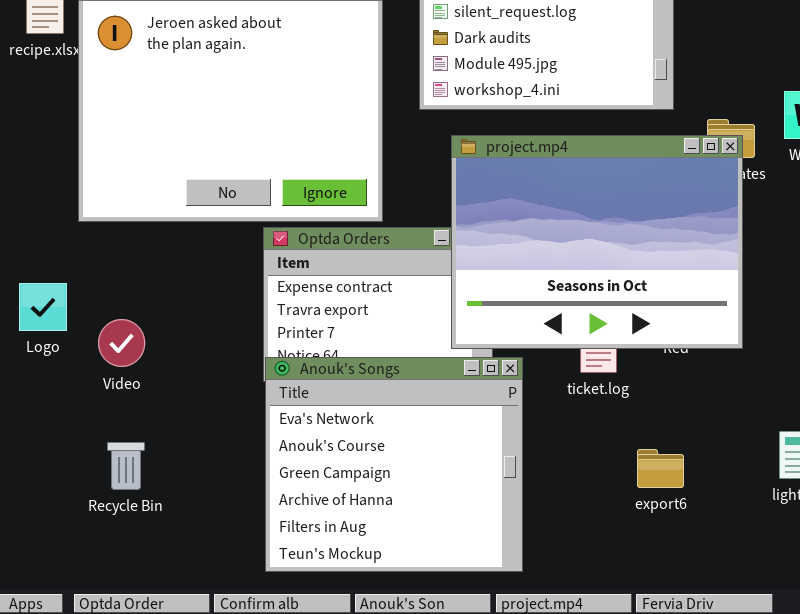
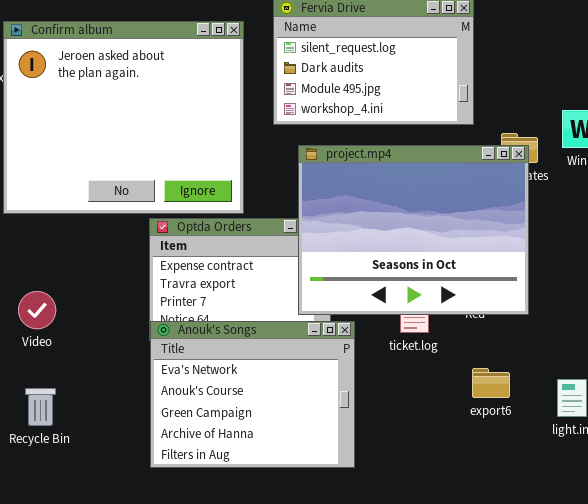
Anouk's Songs: [265,357,523,572] -> [150,321,355,468], resized
export6: [637,449,684,488] -> [472,368,510,398], moved

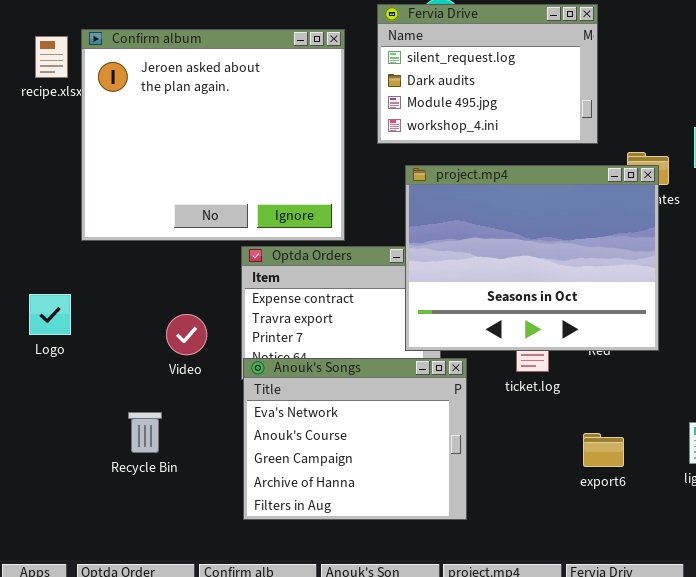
Video: [18,291,56,329] -> [166,314,207,355], moved
export6: [472,368,510,398] -> [583,433,624,467], moved
Recycle Bin: [25,388,56,426] -> [128,412,162,453], moved

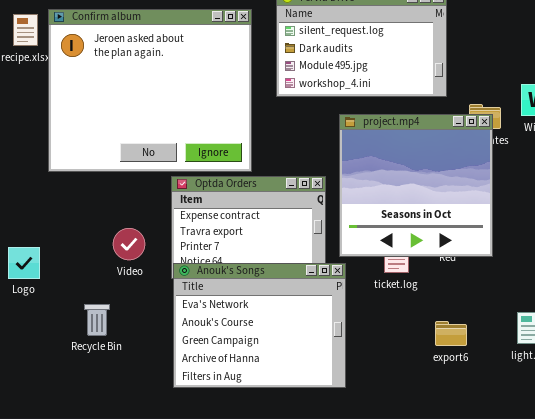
project.mp4: [405,165,659,351] -> [339,114,493,257], resized
Logo: [29,294,71,335] -> [8,247,40,279], moved

